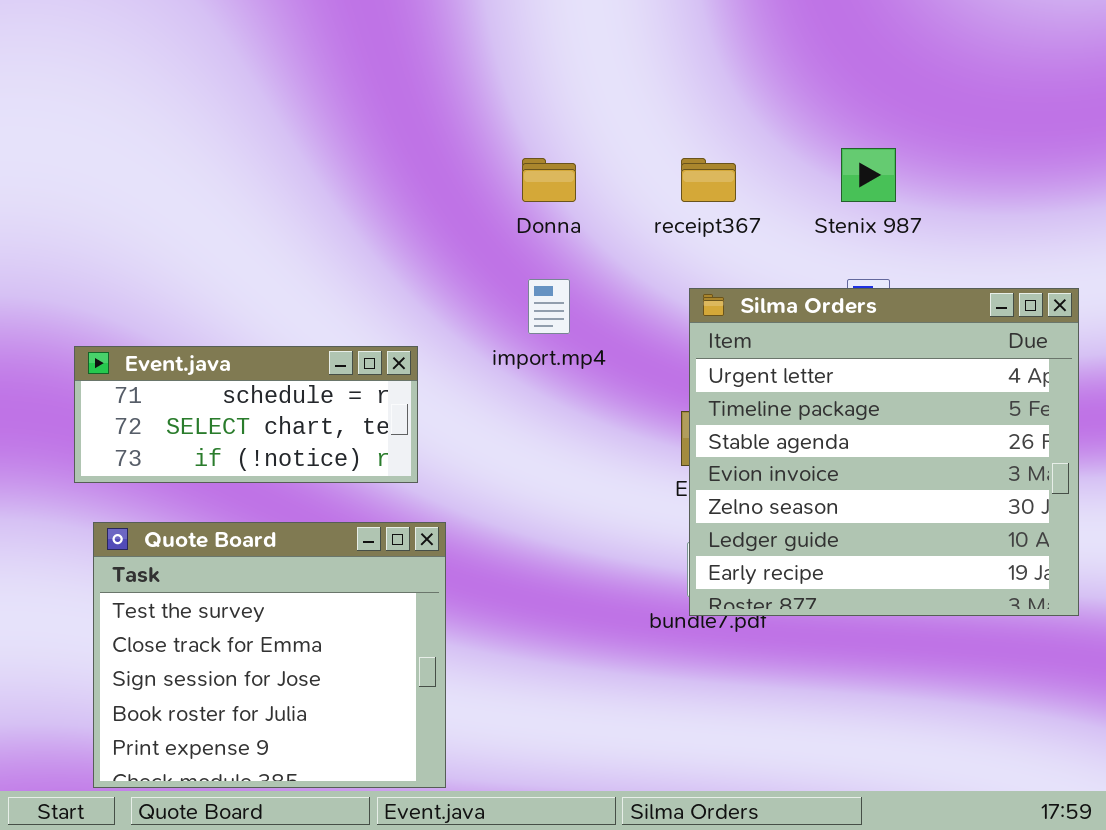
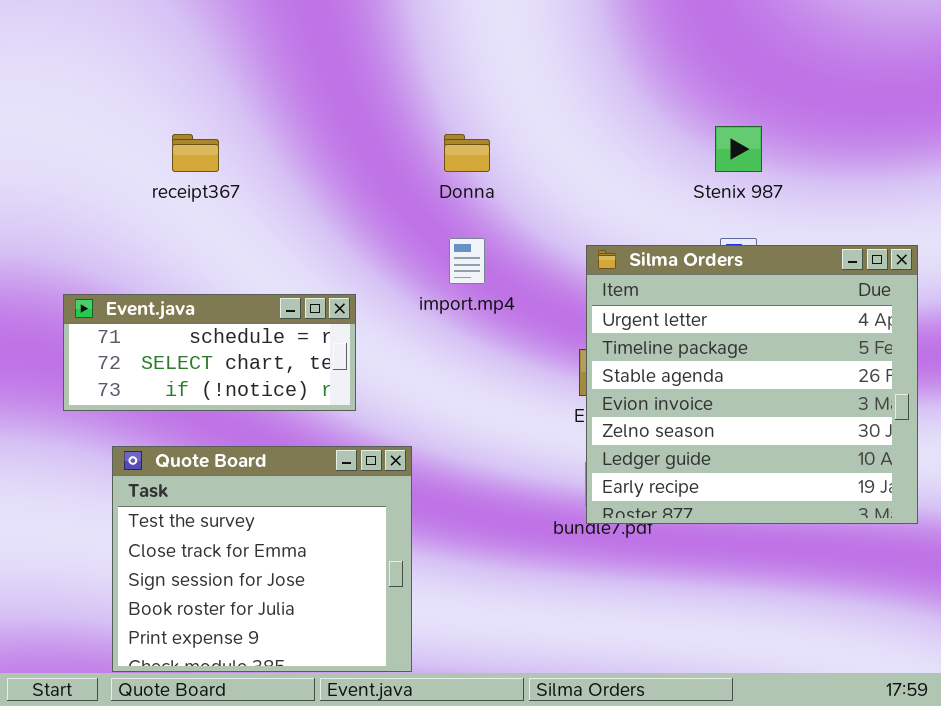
receipt367: [681,158,736,202] -> [172,134,219,172], moved
Quote Board: [93,522,446,788] -> [112,446,412,672], moved

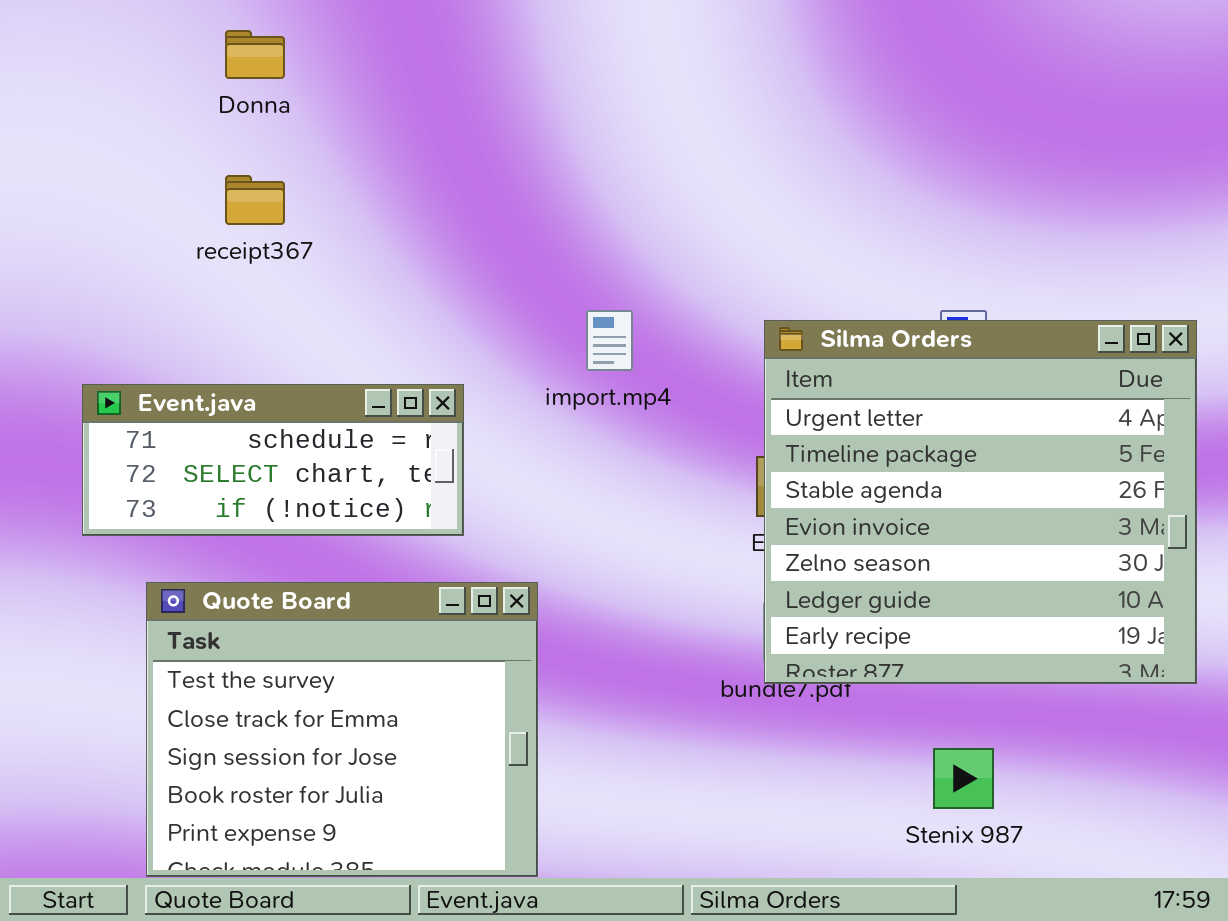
Stenix 987: [715,126,762,172] -> [933,748,994,809], moved
Donna: [444,134,490,172] -> [225,30,285,79], moved

